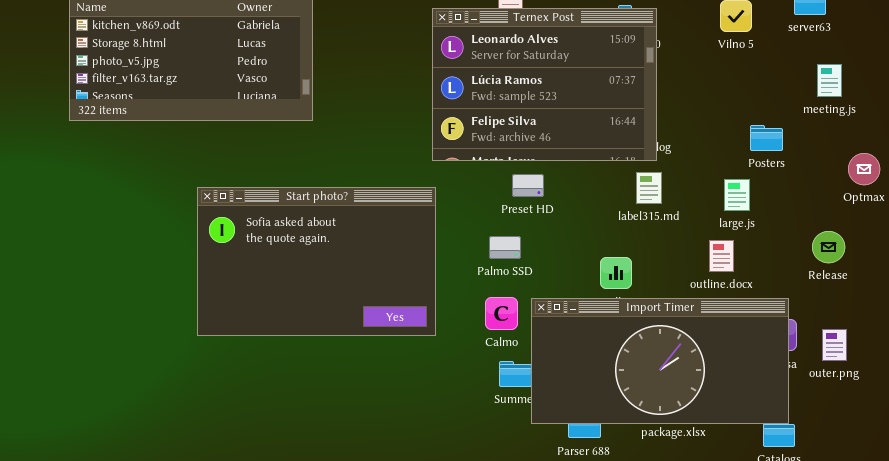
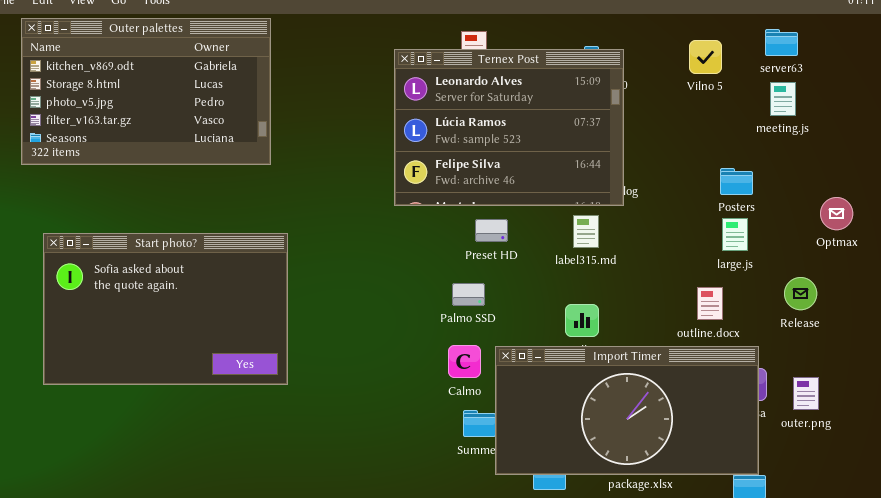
meeting.js: [817,64,842,97] -> [770,82,796,116], moved
label315.md: [636,172,662,204] -> [573,215,599,248], moved
large.js: [724,179,750,211] -> [722,218,748,251], moved
Start photo?: [197,187,436,336] -> [43,233,288,385], moved
outline.docx: [709,240,734,272] -> [697,287,723,320], moved

